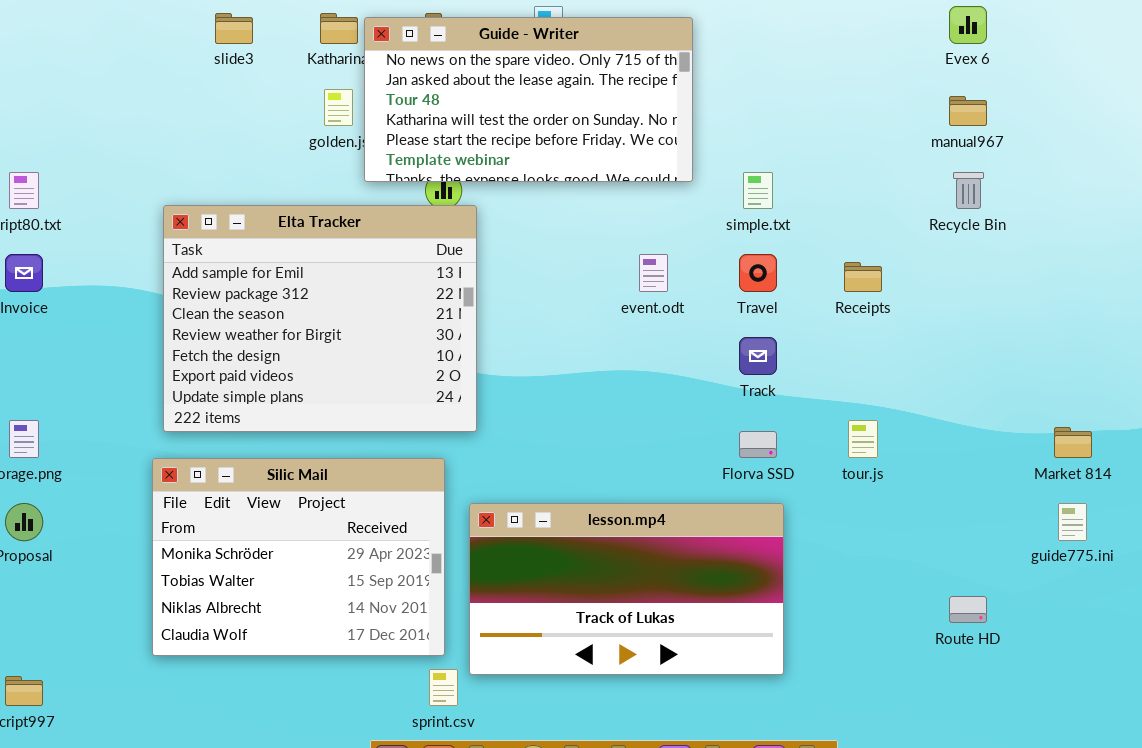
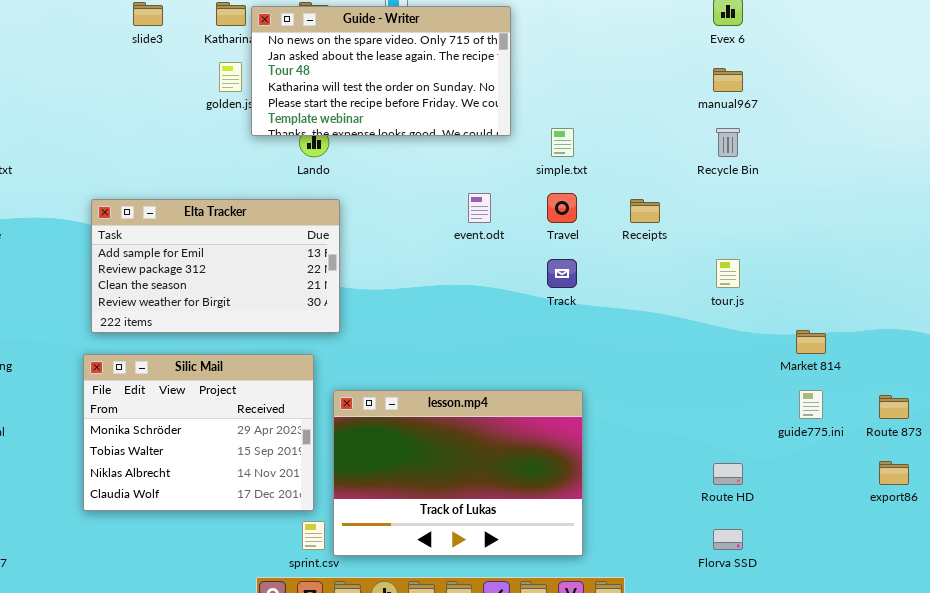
Elta Tracker: [163,205,477,432] -> [91,199,340,333], resized
tour.js: [848,420,878,458] -> [716,259,740,288], moved
Florva SSD: [739,431,777,458] -> [713,529,743,550], moved
lesson.mp4: [469,503,784,675] -> [333,390,583,556], resized

